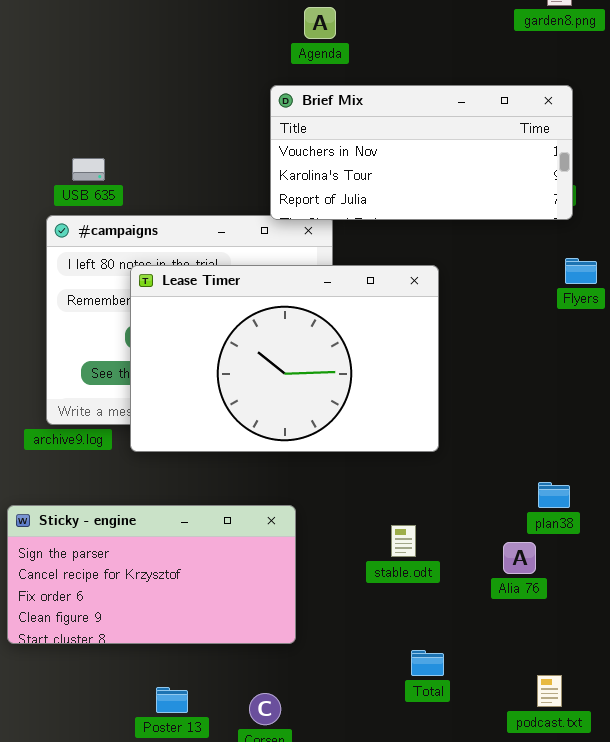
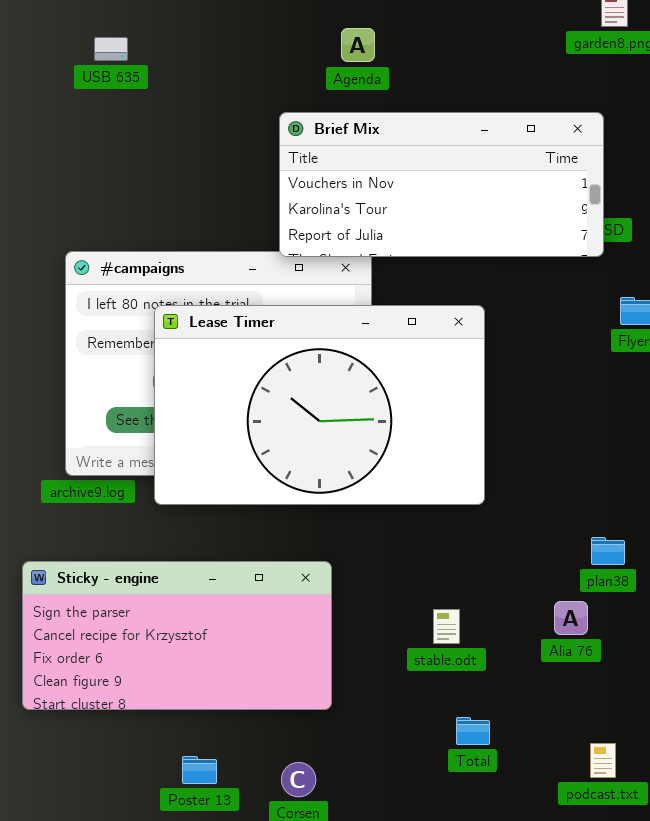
Brief Mix: [270,85,573,220] -> [279,112,604,257], moved
USB 635: [72,158,105,181] -> [94,37,128,61], moved
stable.odt: [391,525,416,557] -> [433,609,460,644], moved

